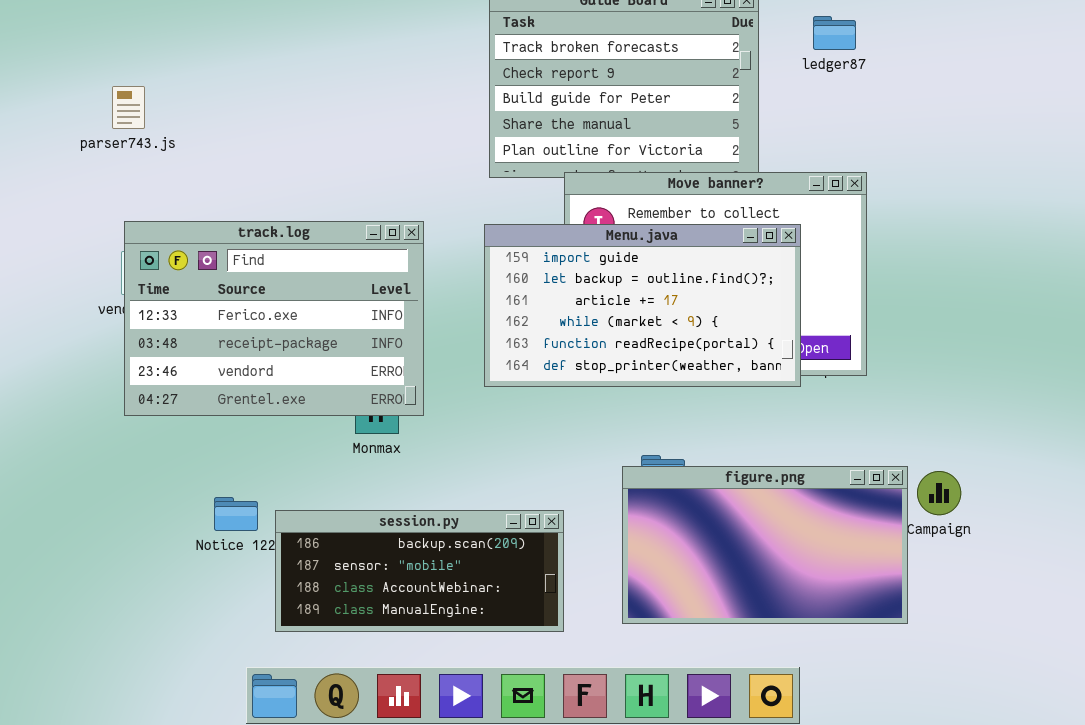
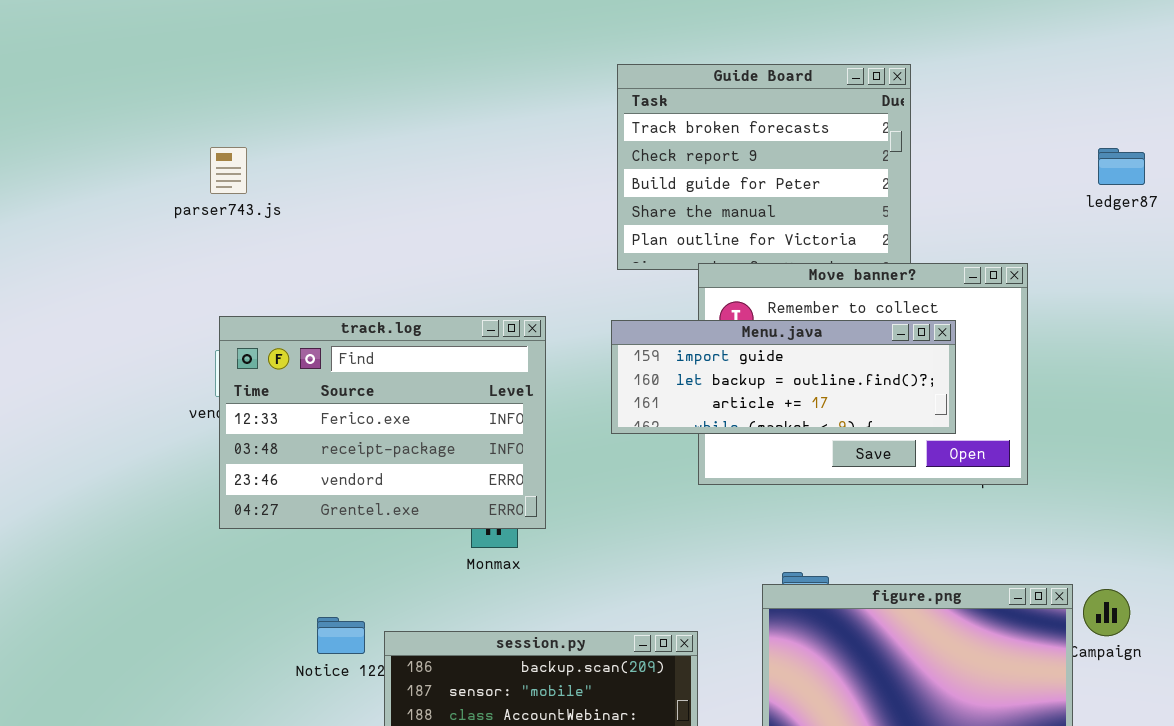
ledger87: [813,16,856,50] -> [1098,148,1145,185], moved
parser743.js: [112,86,145,129] -> [210,147,247,194], moved
Menu.java: [484,224,801,387] -> [611,320,956,434], resized

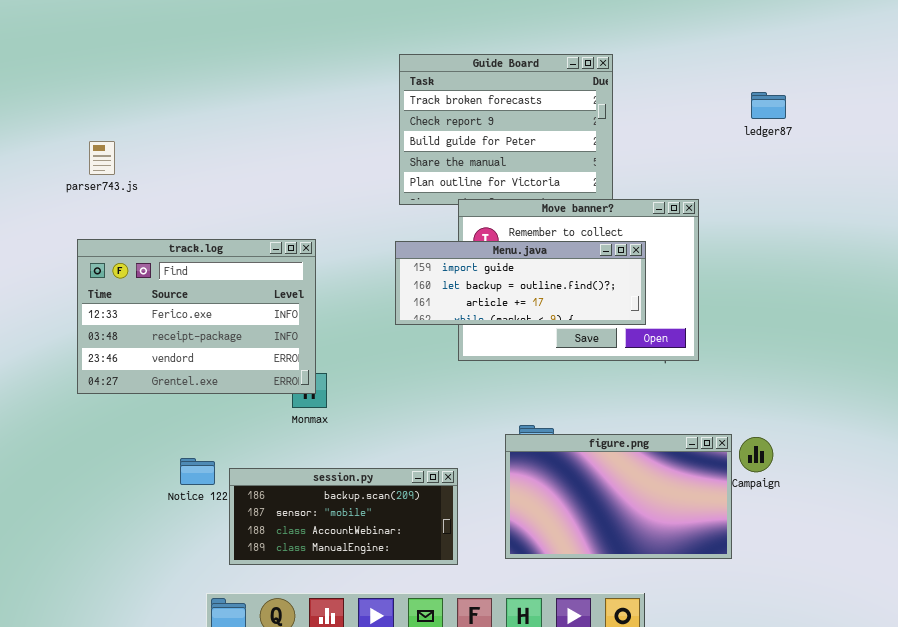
parser743.js: [210,147,247,194] -> [89,141,115,175], moved
ledger87: [1098,148,1145,185] -> [751,92,786,119], moved
track.log: [219,316,546,529] -> [77,239,316,394], moved

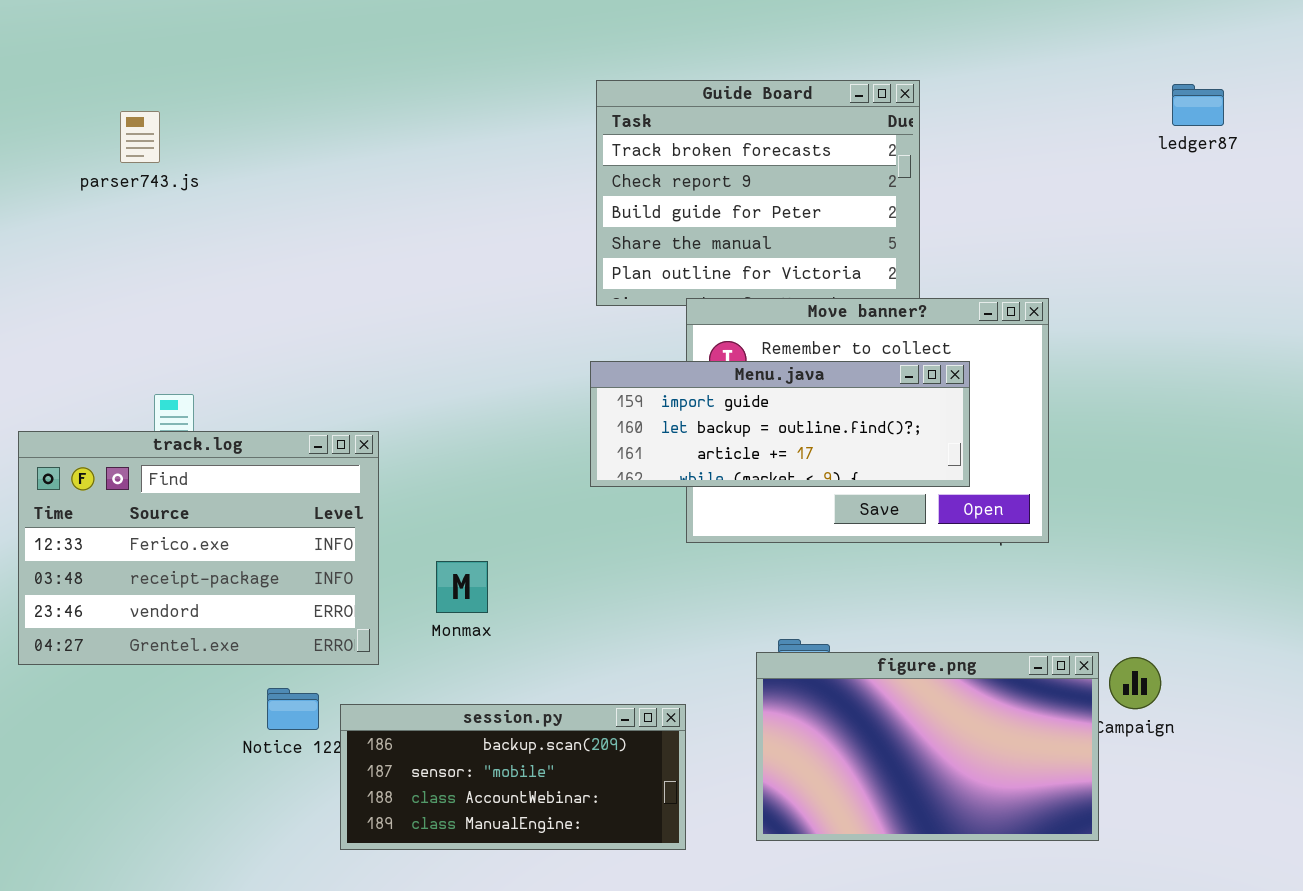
ledger87: [751,92,786,119] -> [1172,84,1224,126], moved
parser743.js: [89,141,115,175] -> [120,111,160,163], moved
track.log: [77,239,316,394] -> [18,431,379,665], moved

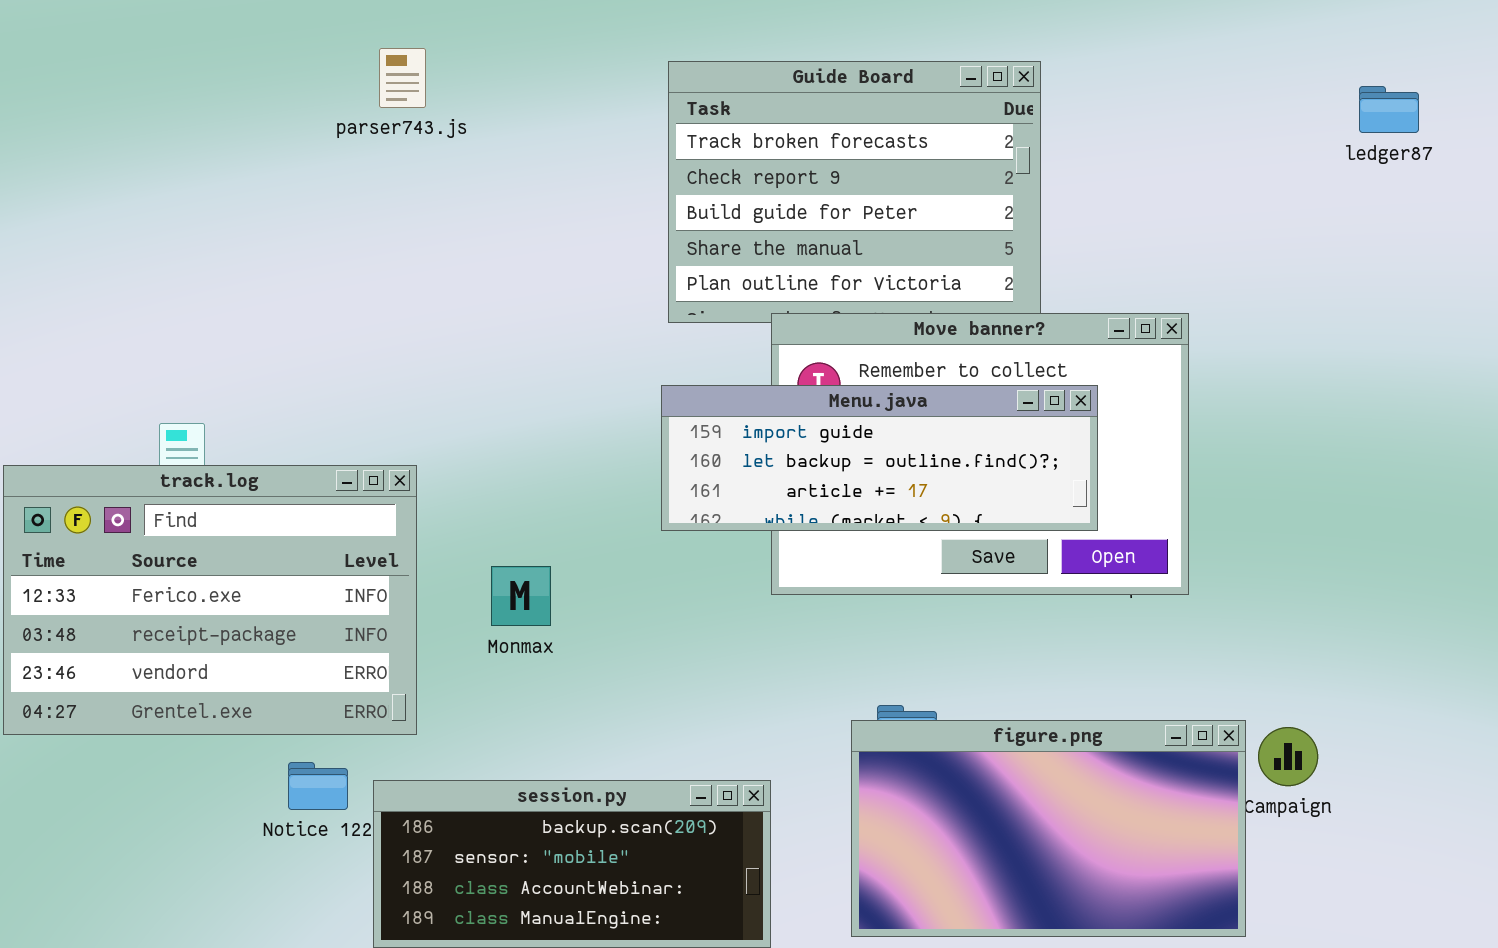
ledger87: [1172,84,1224,126] -> [1359,86,1419,133], moved
parser743.js: [120,111,160,163] -> [379,48,426,108], moved
Monmax: [436,561,488,613] -> [491,566,551,626], moved

